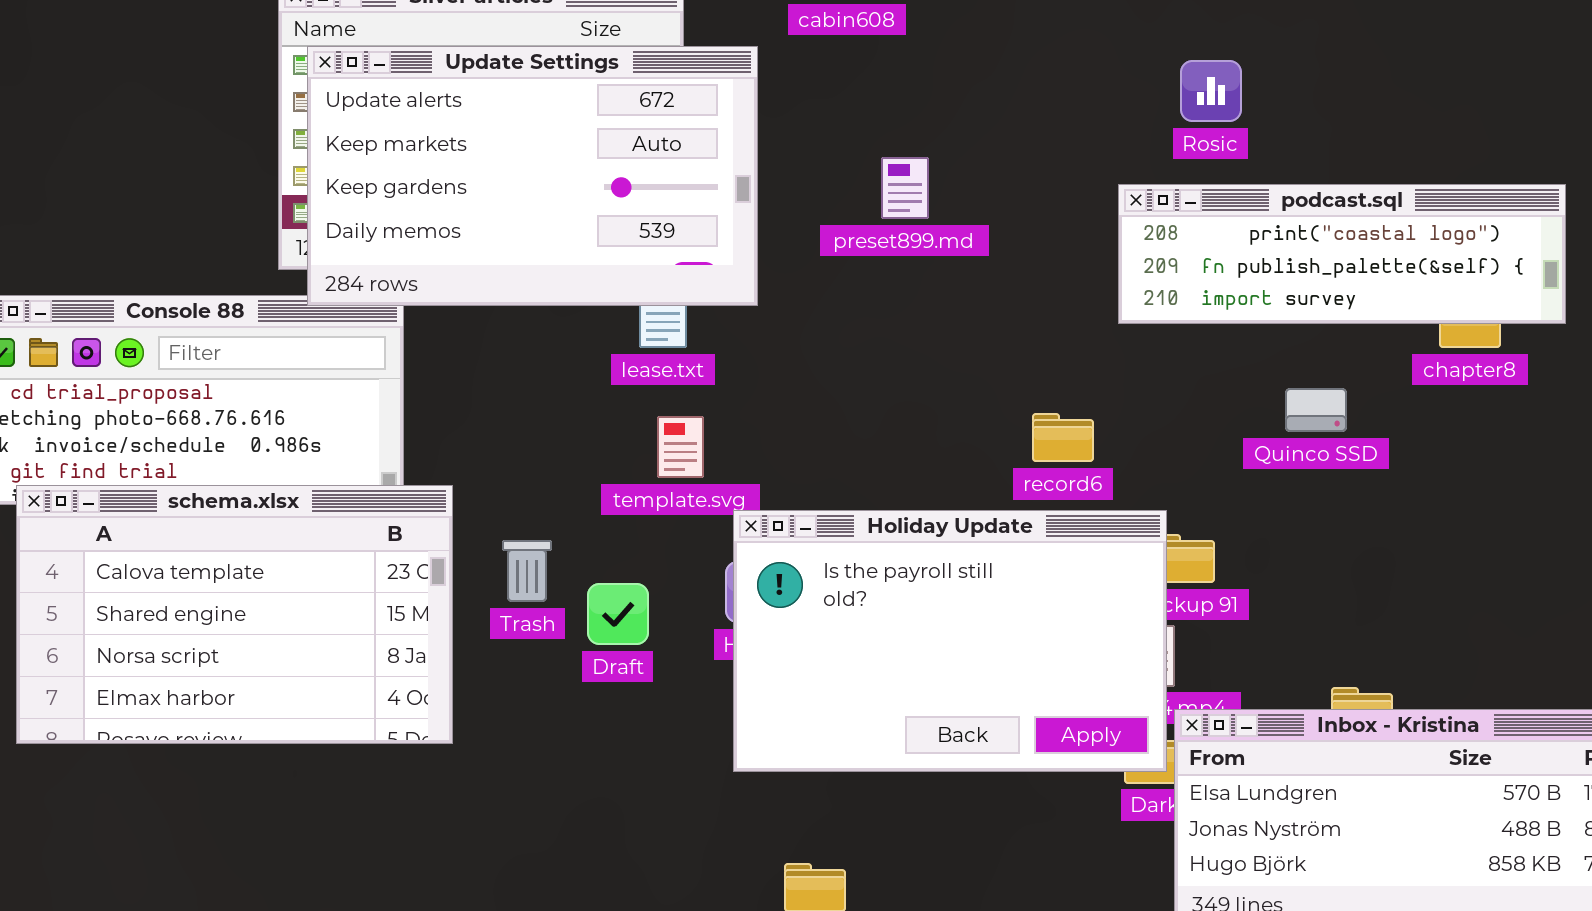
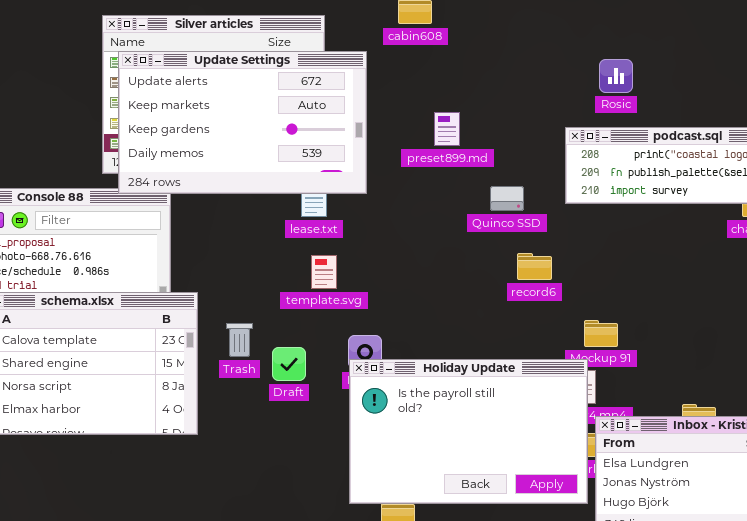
Quinco SSD: [1285,388,1347,432] -> [490,186,524,211], moved
Holiday Update: [733,510,1167,772] -> [349,359,588,504], moved

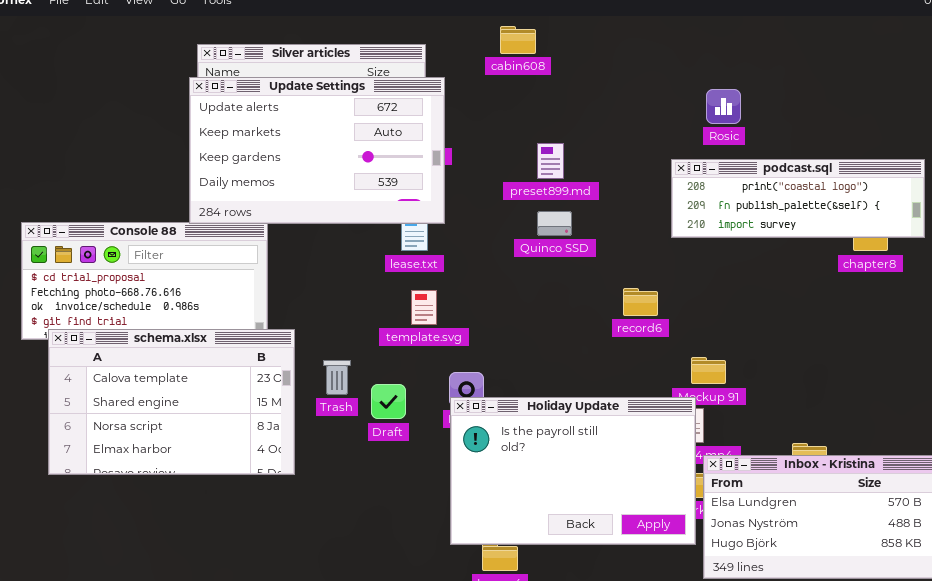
Update Settings: [118,51,367,194] -> [189,77,445,224], moved
Quinco SSD: [490,186,524,211] -> [537,211,572,236], moved

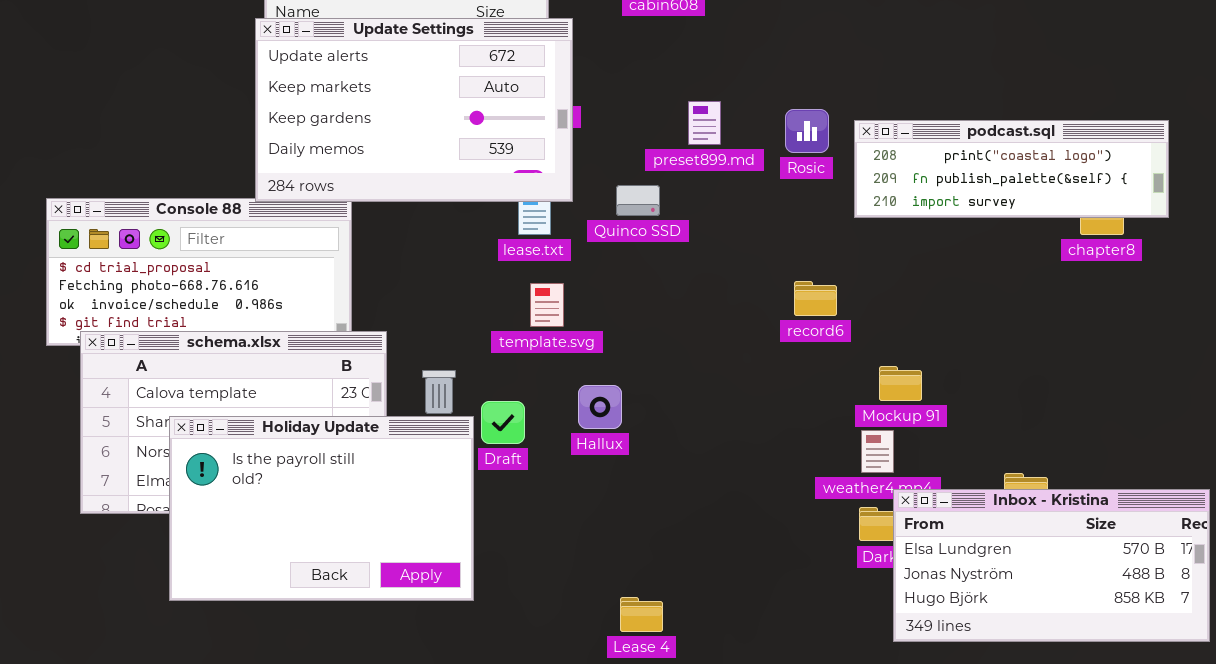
Rosic: [706,89,741,124] -> [785,109,829,153], moved
Quinco SSD: [537,211,572,236] -> [616,185,660,216], moved
Holiday Update: [450,397,696,545] -> [169,416,474,601], moved

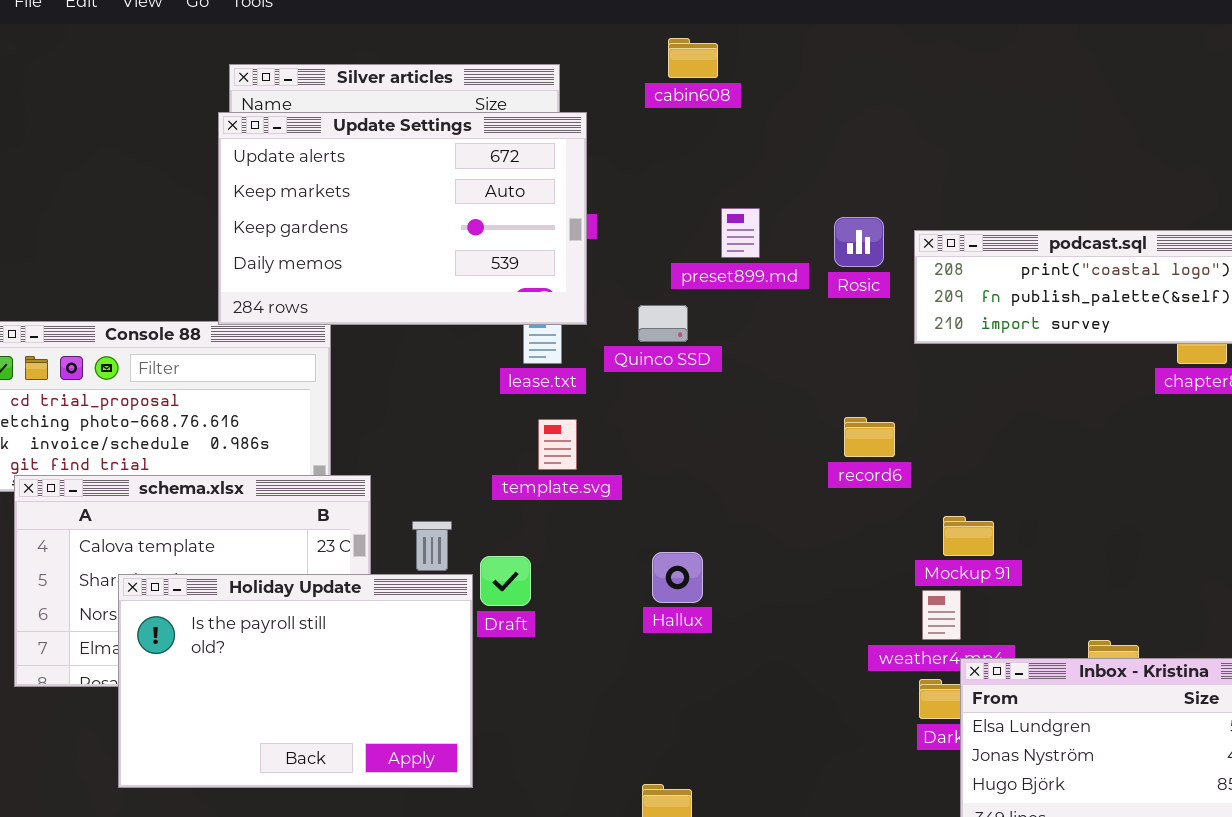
Hallux: [578,385,622,429] -> [652,552,703,603], moved

